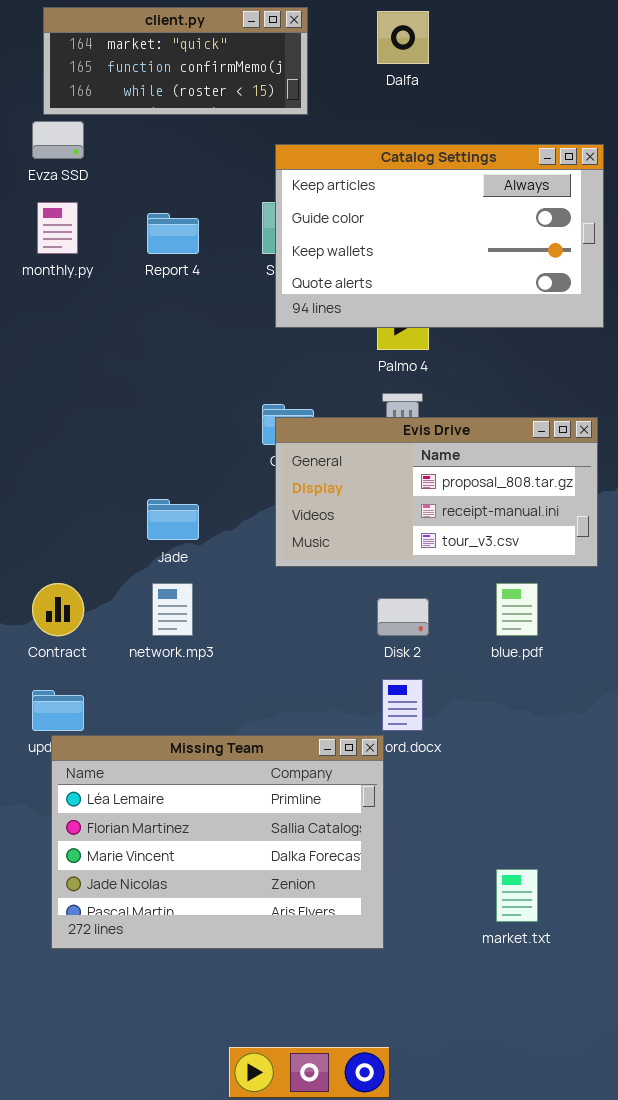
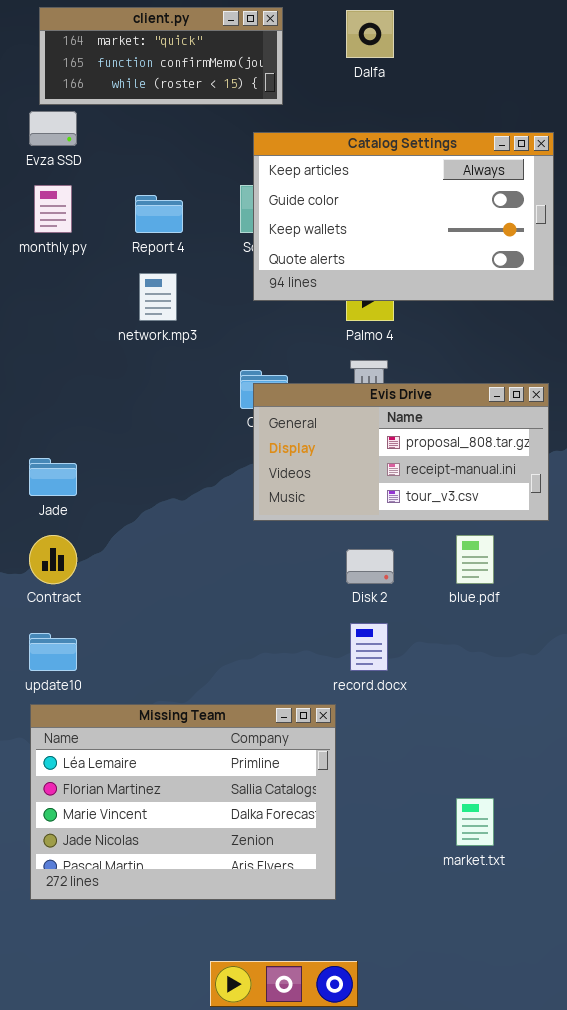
Jade: [147,499,199,540] -> [29,458,77,496], moved
network.mp3: [152,583,193,636] -> [139,273,177,321], moved
Missing Team: [51,735,384,949] -> [30,704,336,900], moved

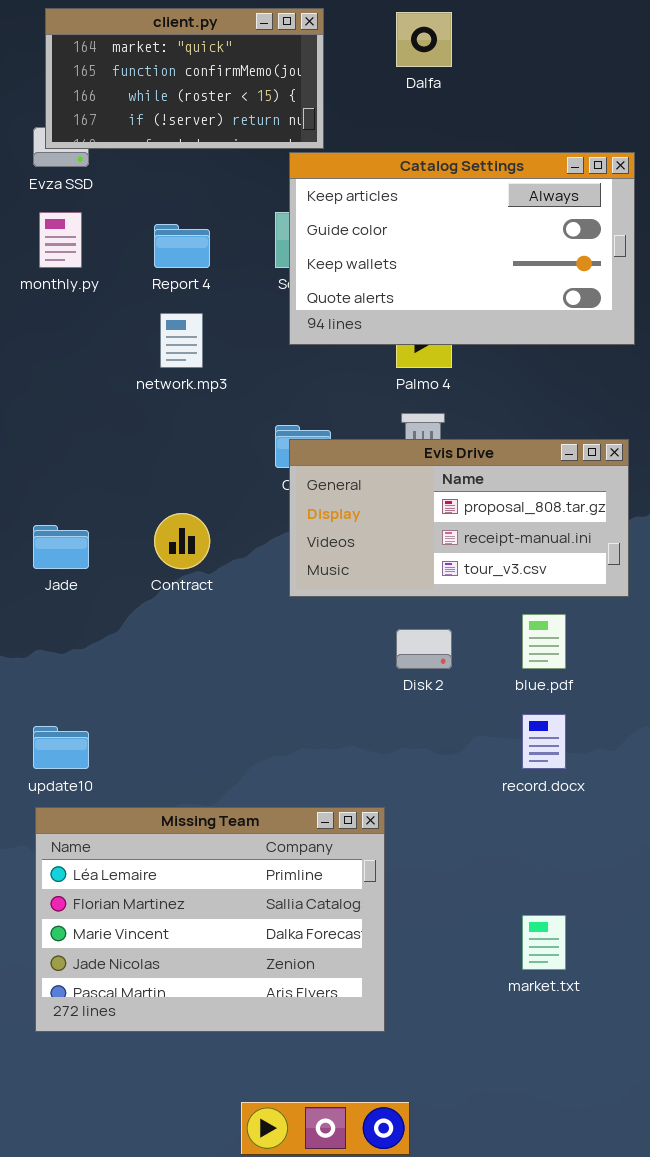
client.py: [39,7,283,105] -> [45,8,324,149], resized
Contract: [29,535,77,584] -> [154,513,210,569], moved
record.docx: [350,623,388,671] -> [522,714,566,769], moved

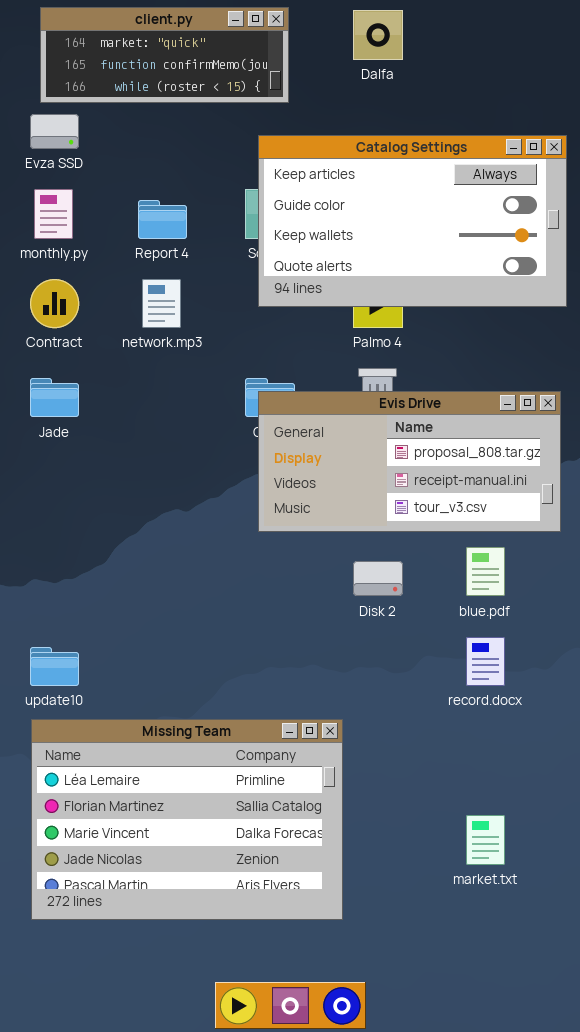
client.py: [45,8,324,149] -> [40,7,289,103], resized
Contract: [154,513,210,569] -> [30,279,79,328], moved
Jade: [33,525,89,569] -> [30,378,79,417], moved

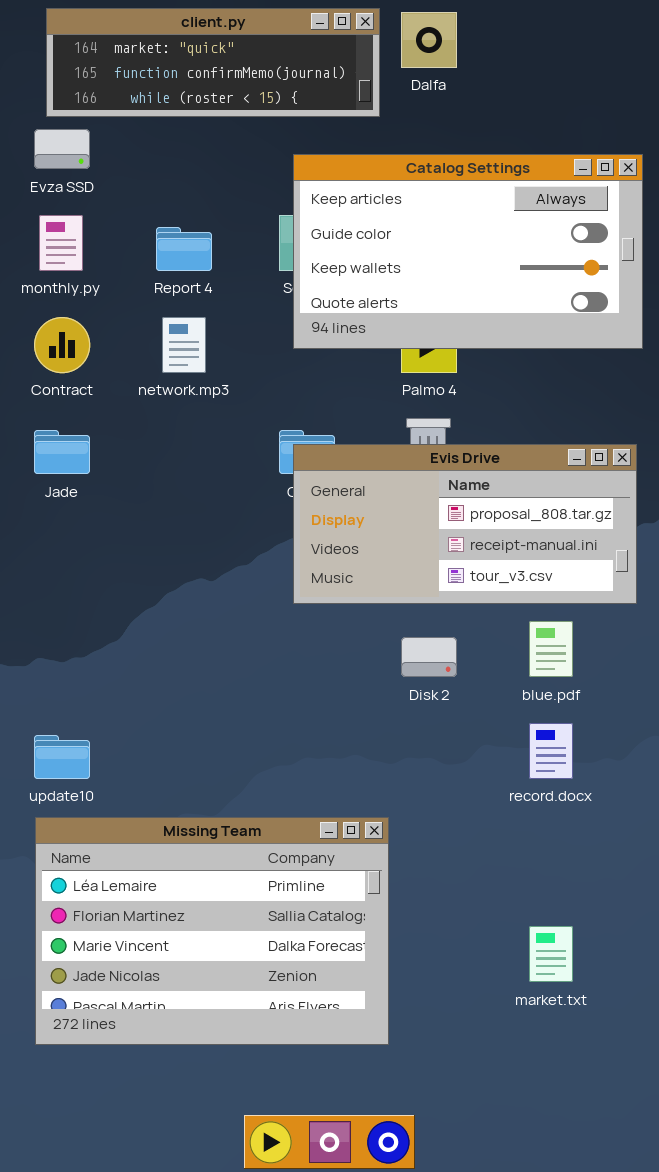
client.py: [40,7,289,103] -> [46,8,380,117], resized

